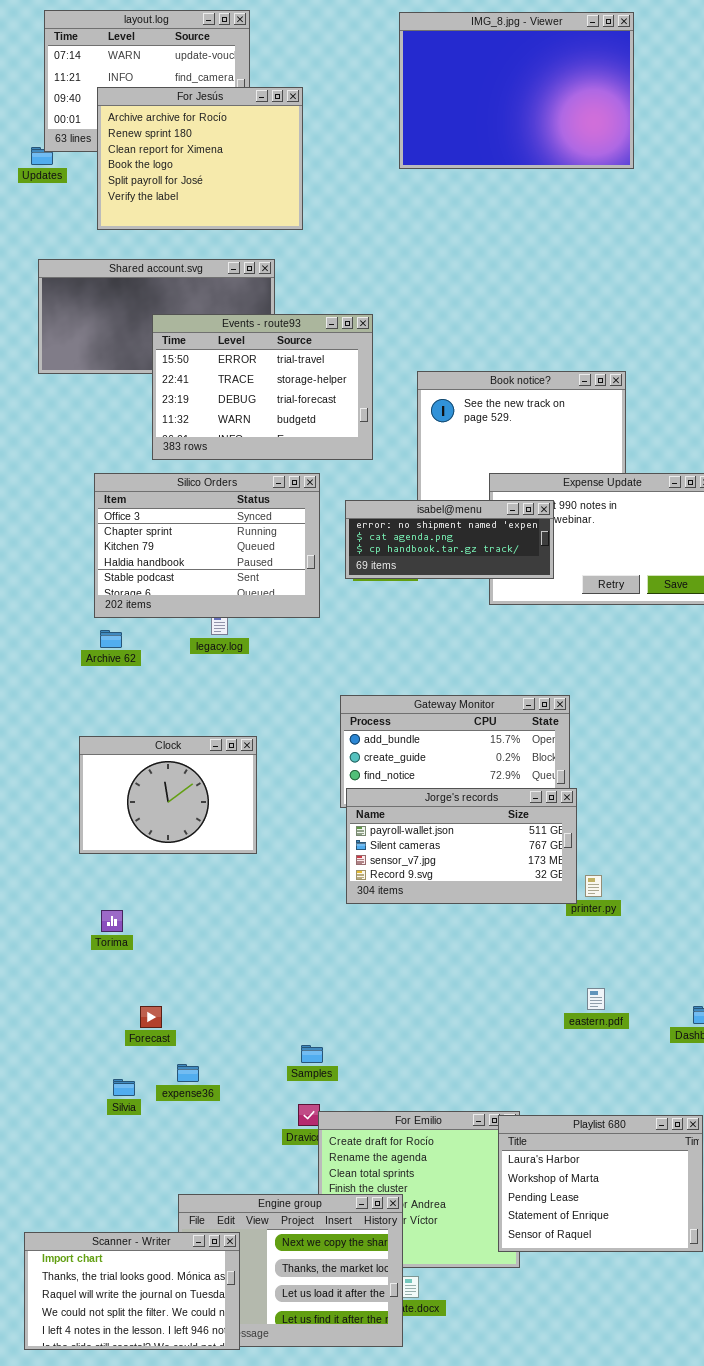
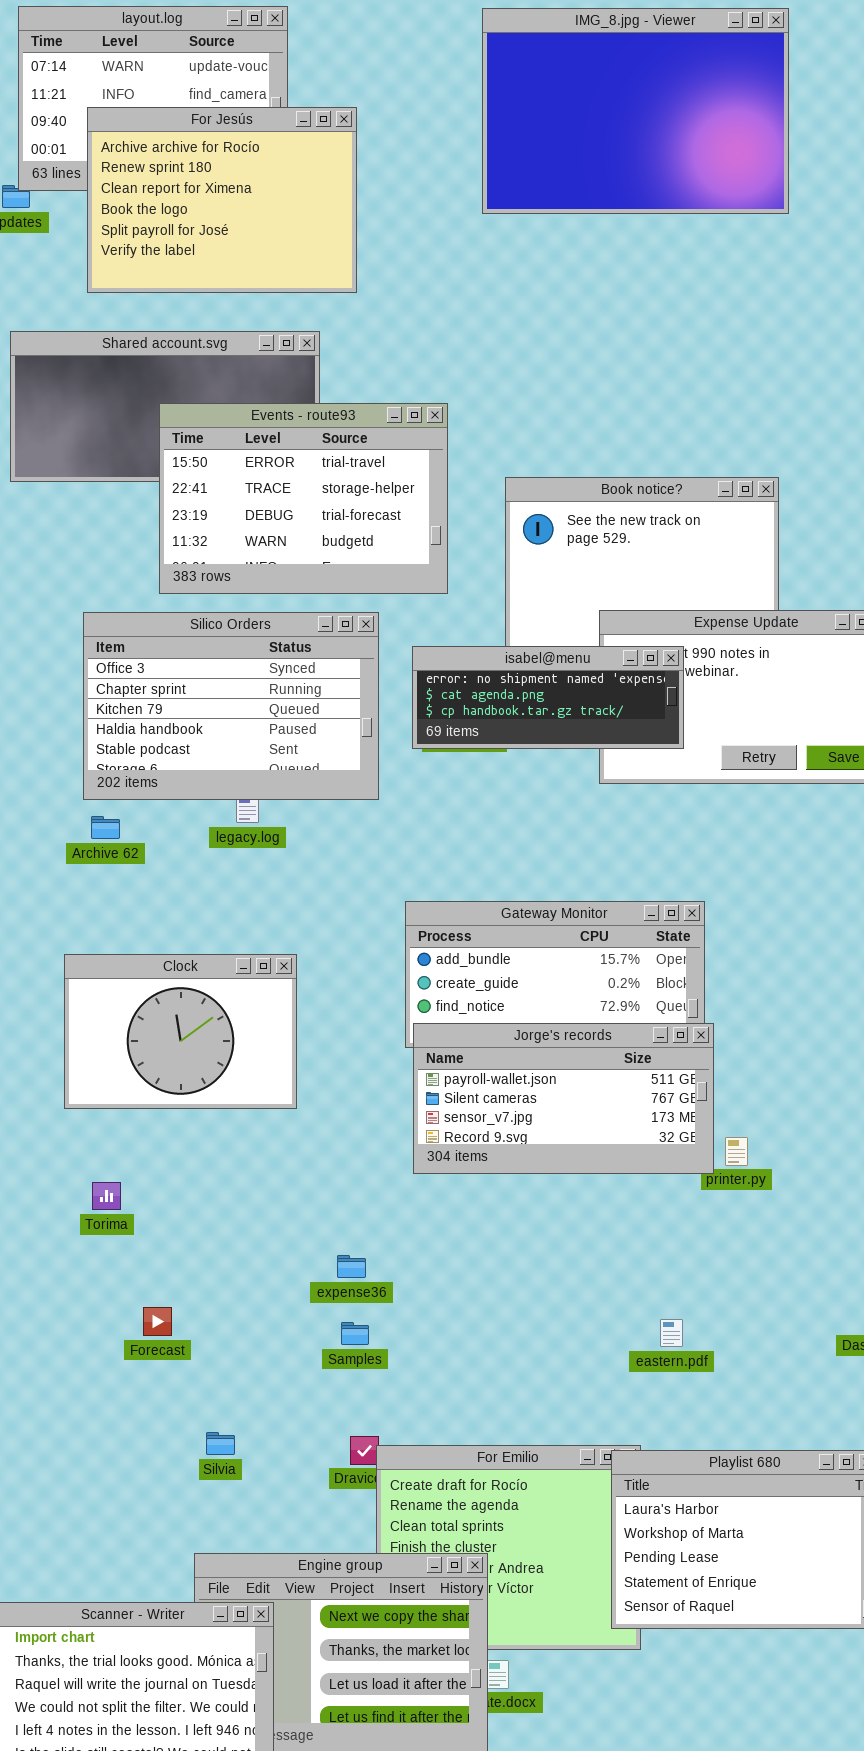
eastern.pdf: [587,988,605,1010] -> [660,1319,683,1347], moved
Samples: [301,1045,323,1063] -> [341,1322,369,1345], moved
expense36: [177,1064,199,1082] -> [337,1255,366,1278], moved
Silvia: [113,1079,135,1096] -> [206,1432,235,1455], moved

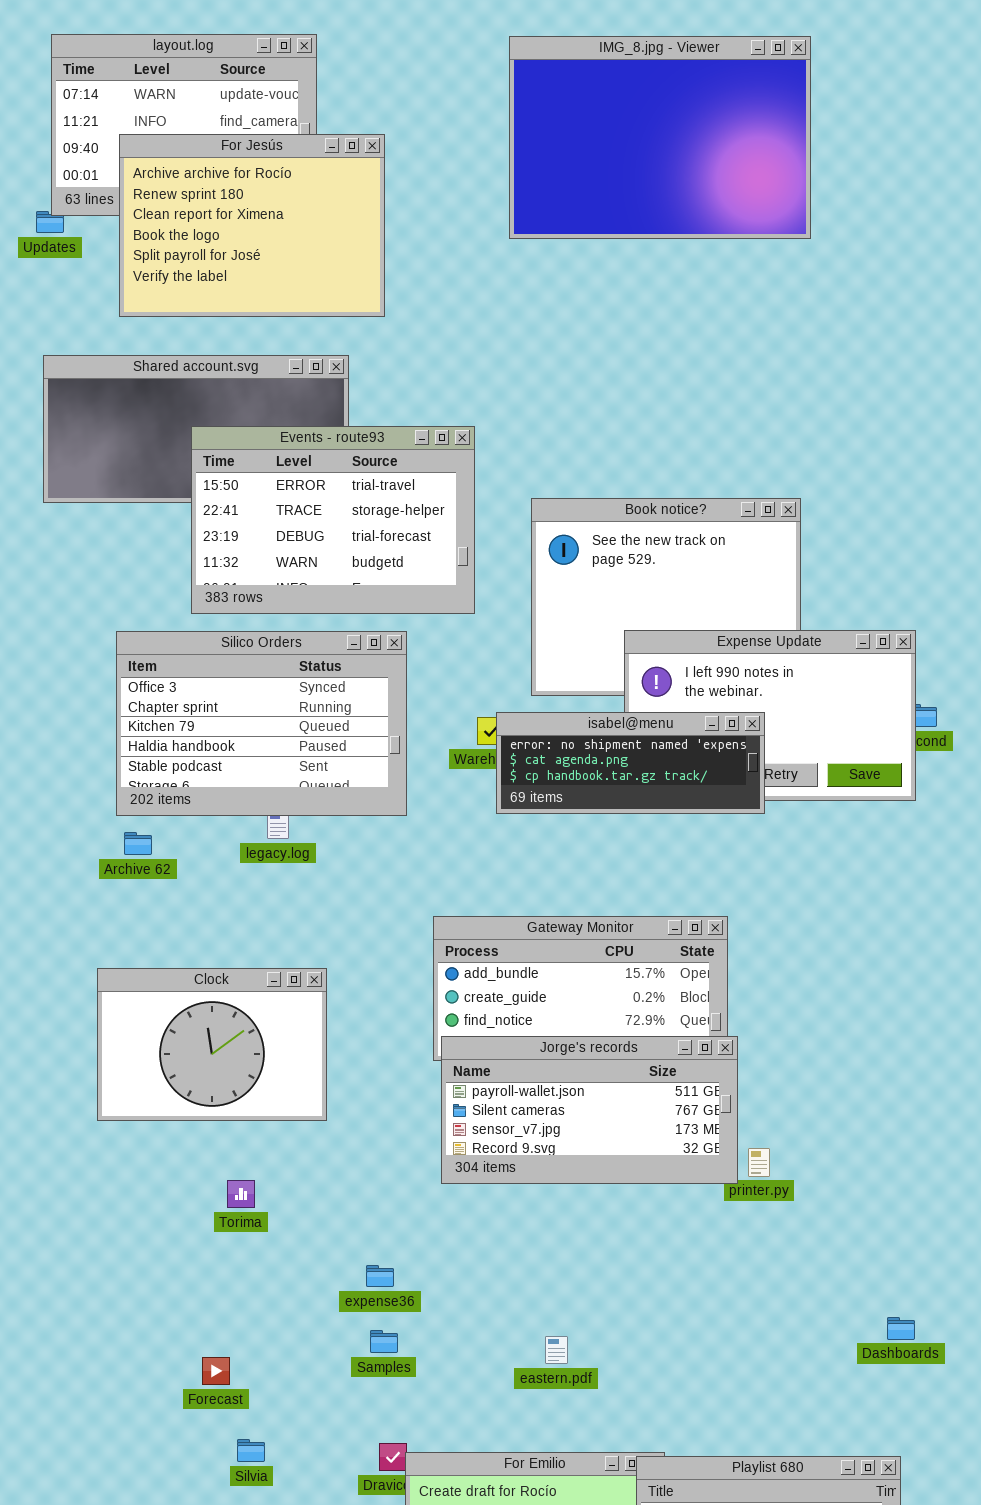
isabel@menu: [412,646,684,749] -> [496,712,765,814], moved
Torima: [92,1182,121,1210] -> [227,1180,255,1208], moved
Forecast: [143,1307,172,1336] -> [202,1357,230,1385], moved
eastern.pdf: [660,1319,683,1347] -> [545,1336,568,1364], moved

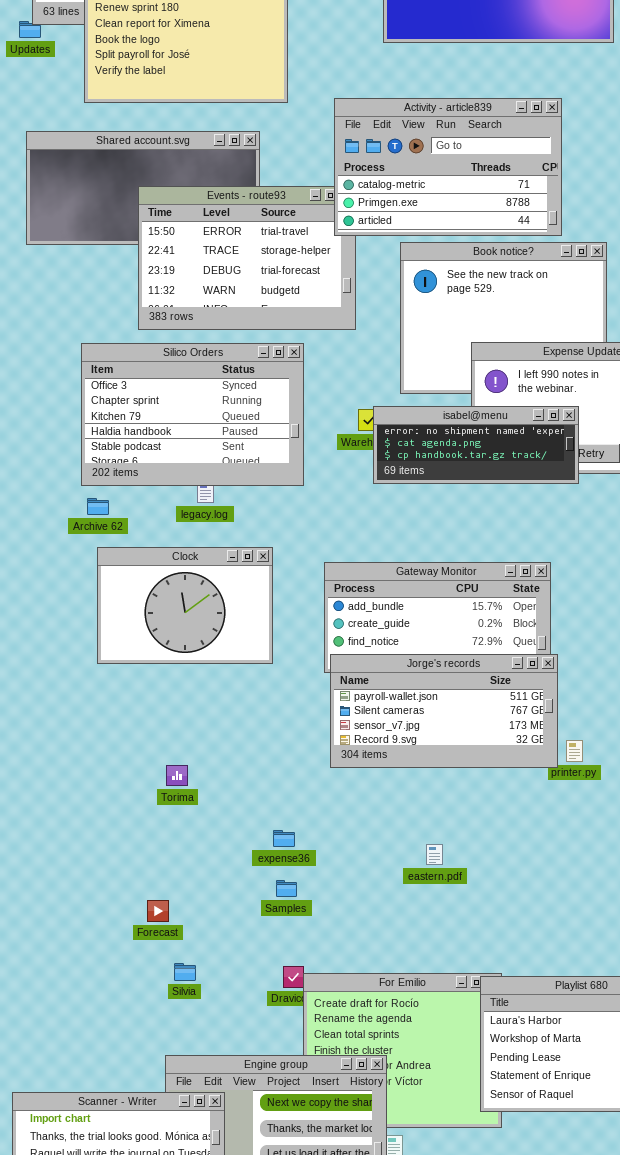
Activity - article839: none -> [334,98,562,236], opened
Clock: [97,968,327,1121] -> [97,547,273,664], moved
eastern.pdf: [545,1336,568,1364] -> [426,844,443,865], moved

